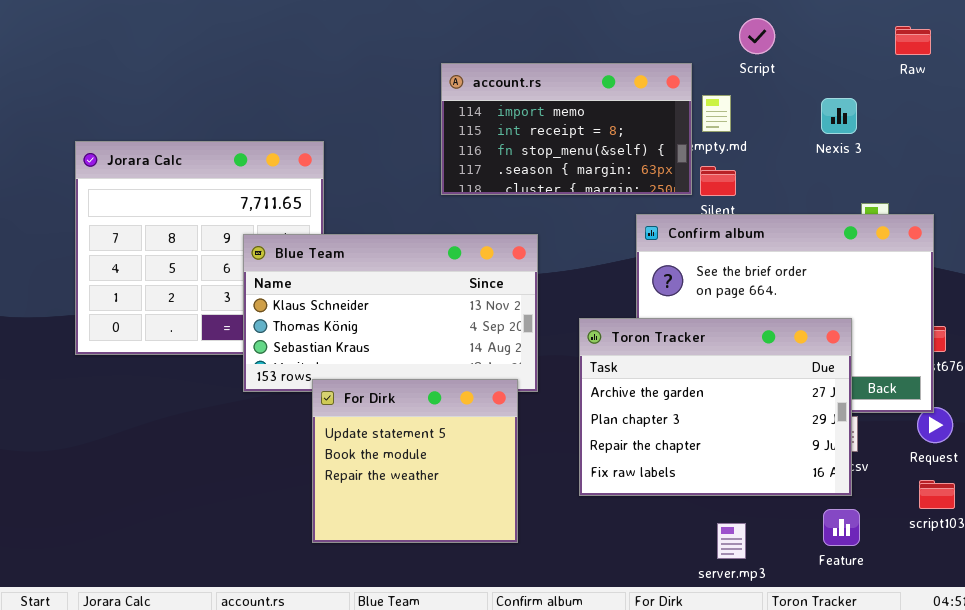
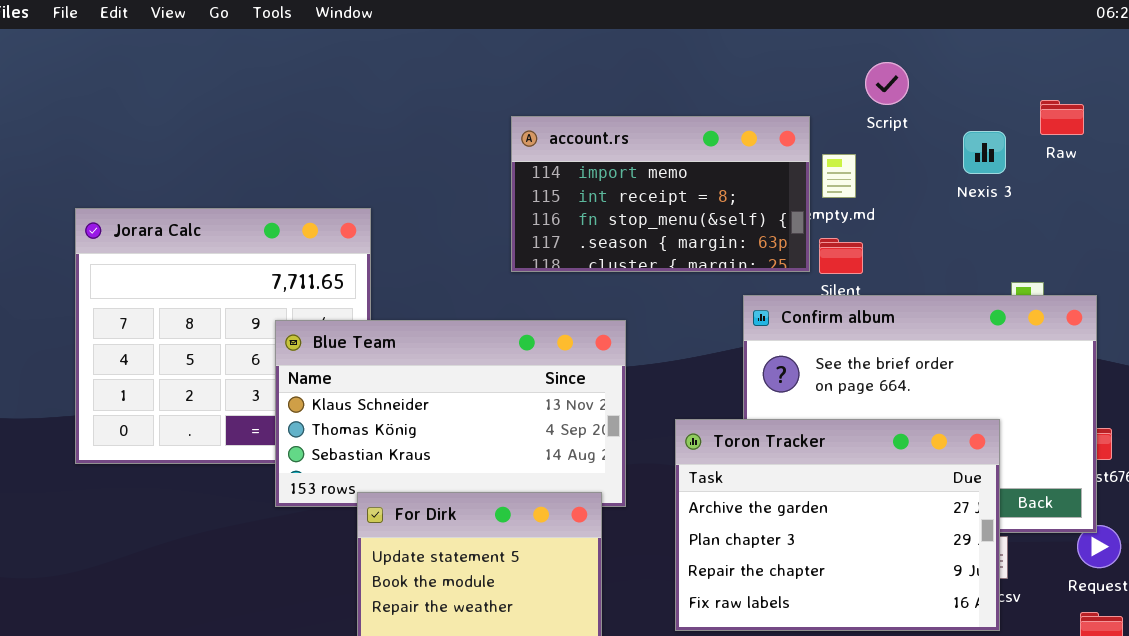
Raw: [895,26,931,55] -> [1040,100,1084,135], moved
Nexis 3: [821,98,857,134] -> [963,131,1006,174], moved

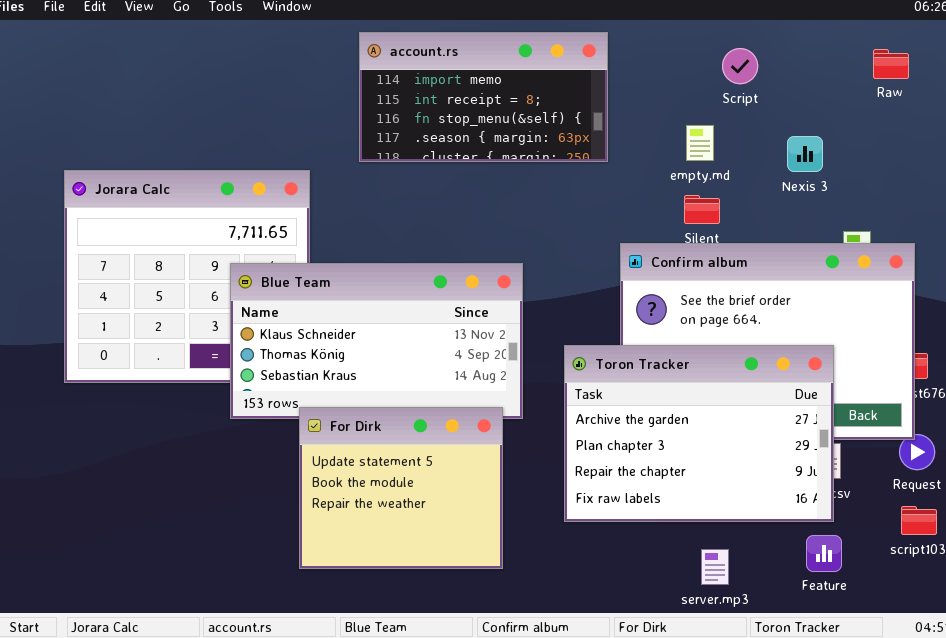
Raw: [1040,100,1084,135] -> [873,49,909,79], moved
account.rs: [511,116,810,272] -> [359,32,608,162], moved
Nexis 3: [963,131,1006,174] -> [787,136,823,172], moved

